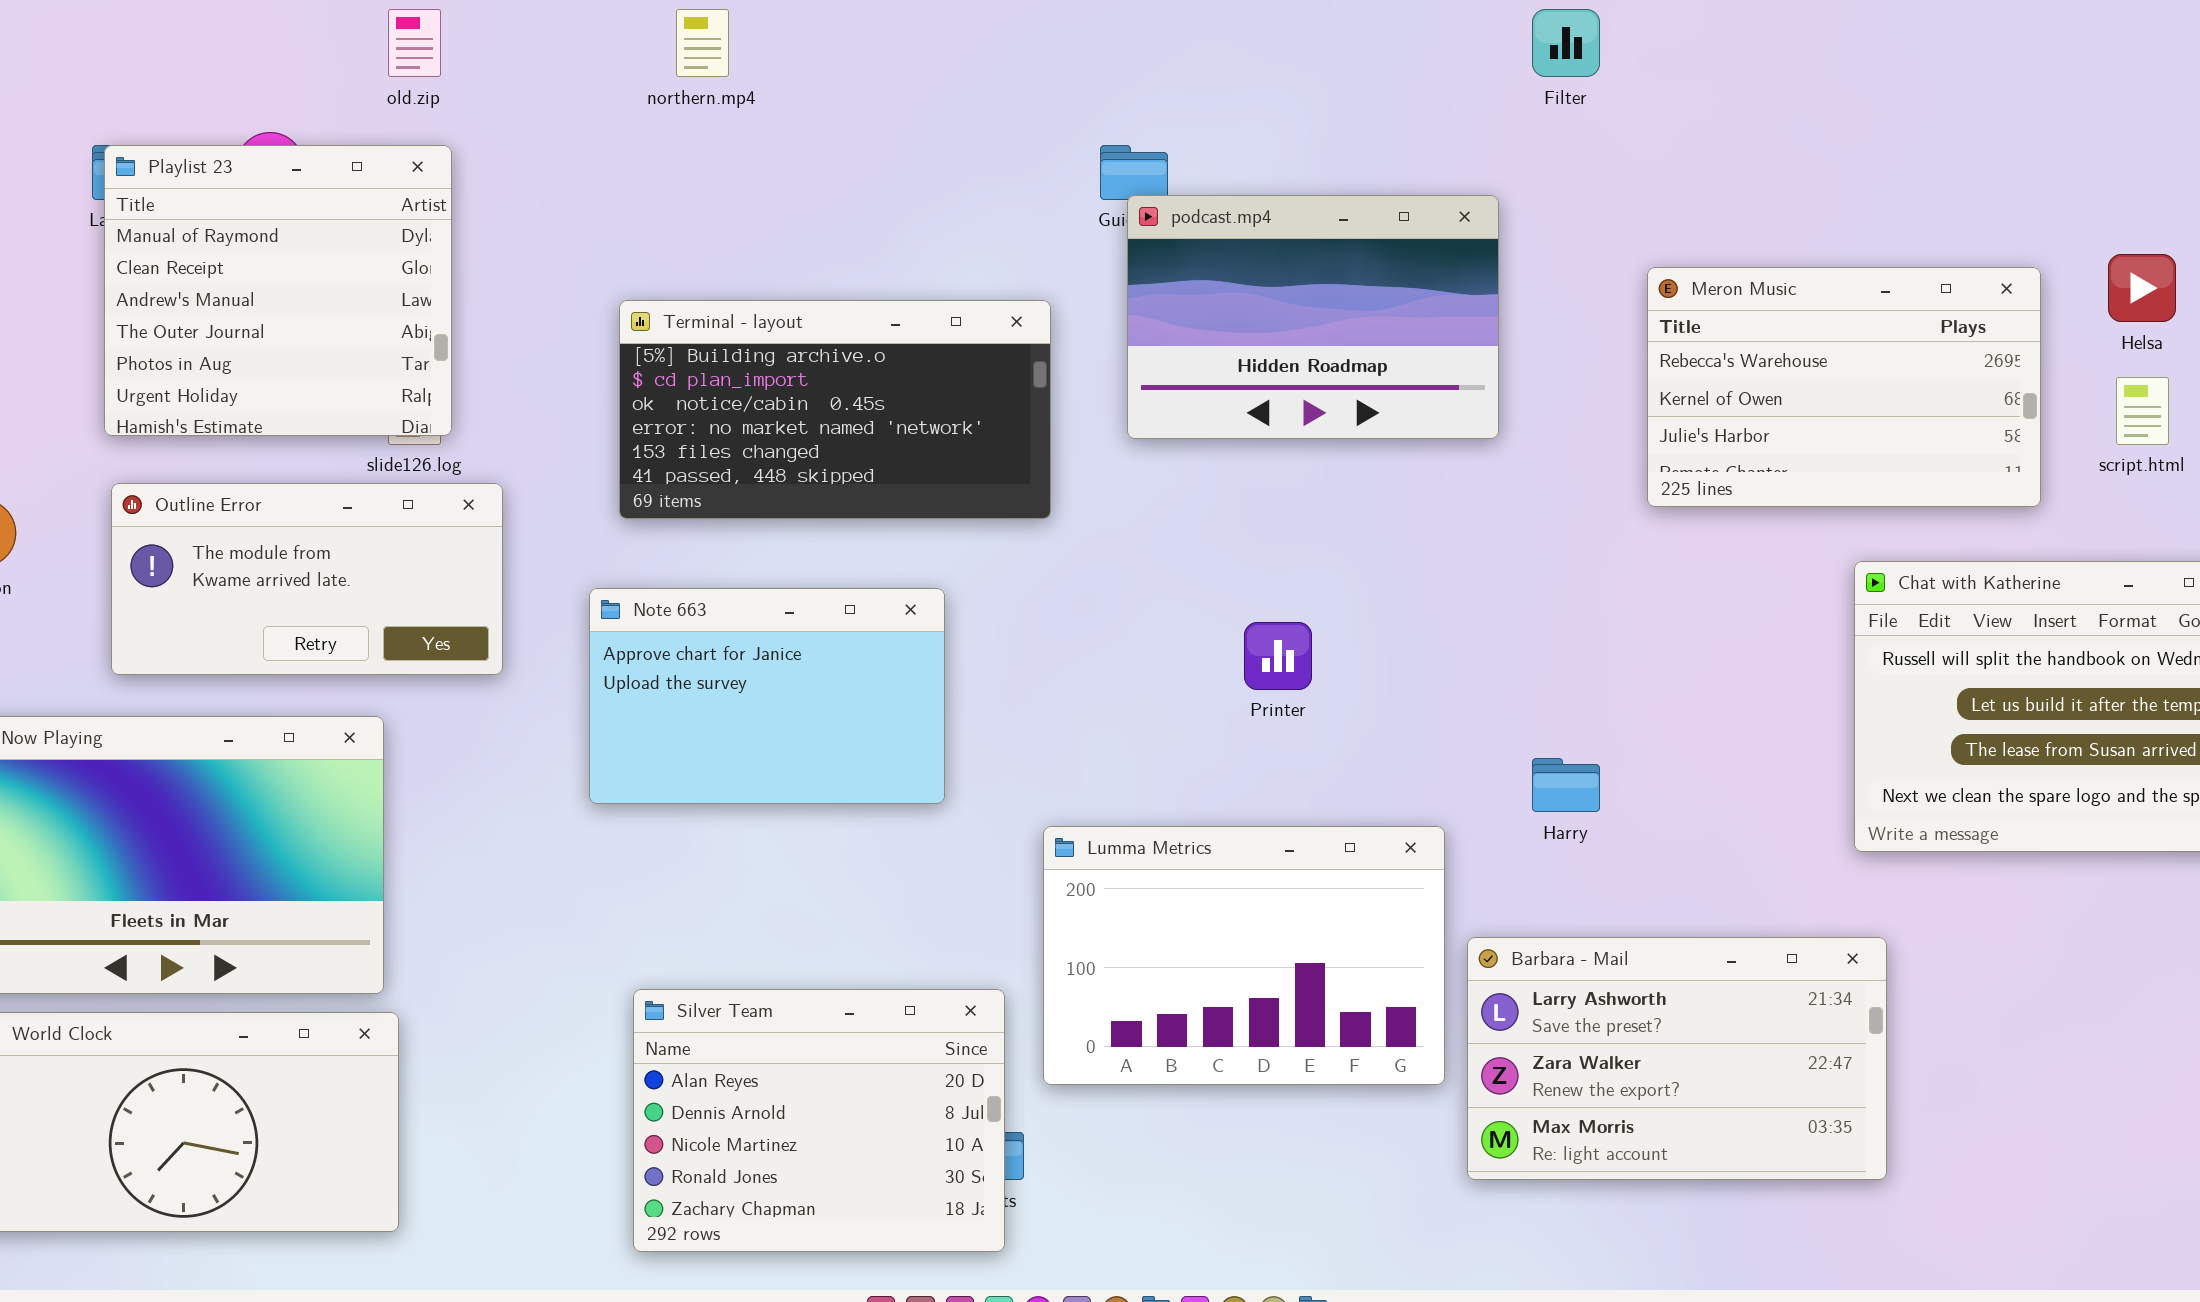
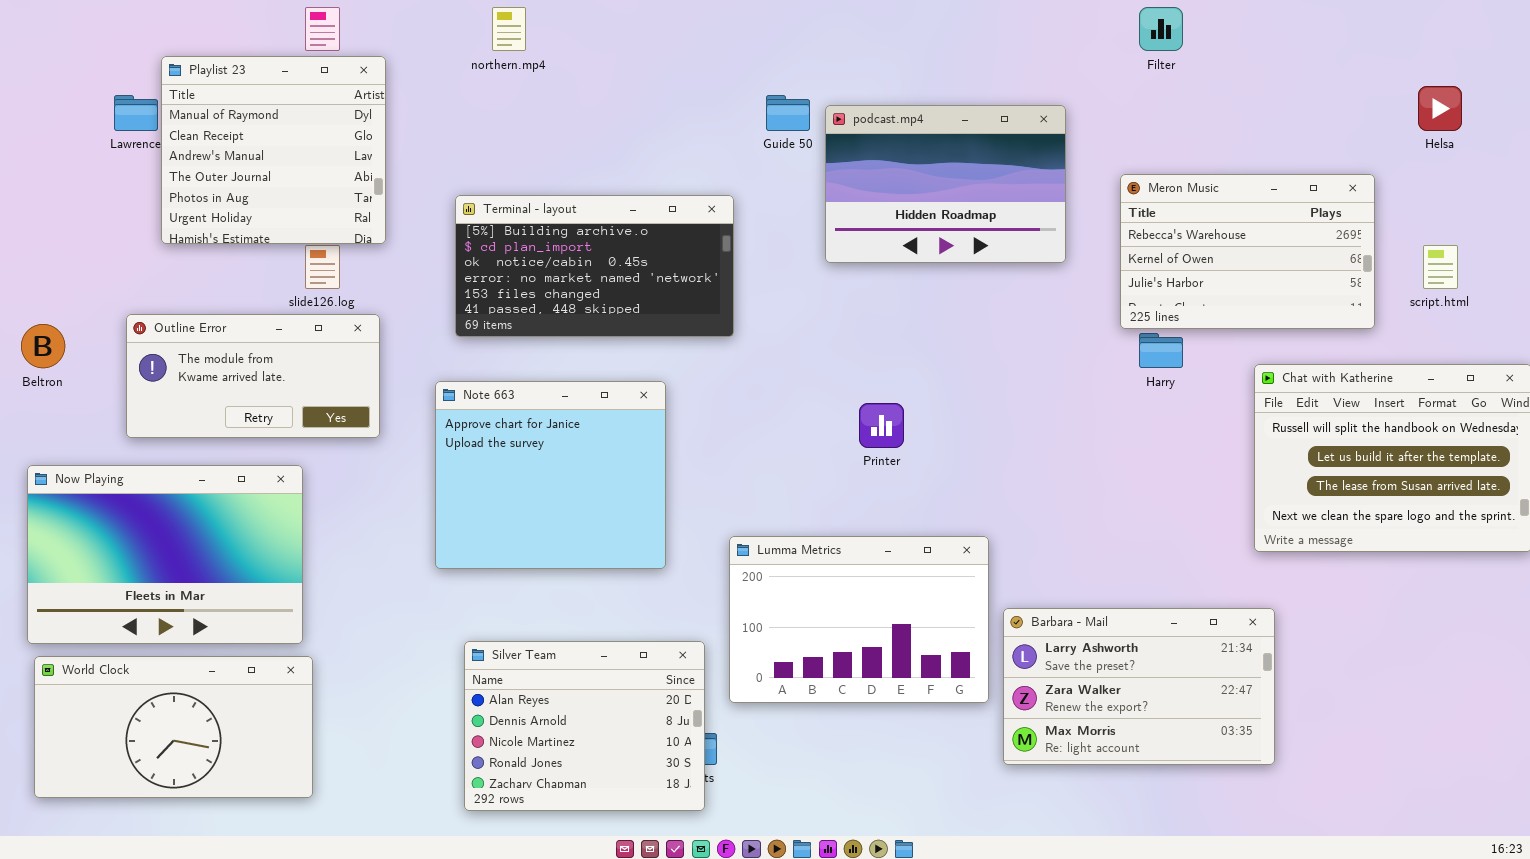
Filter: [1532,9,1600,77] -> [1139,7,1183,51], moved
Playlist 23: [104,145,452,436] -> [161,56,386,244], moved
podcast.mp4: [1127,195,1499,439] -> [825,105,1066,263], moved
Helsa: [2108,254,2176,322] -> [1418,86,1462,131], moved
Note 663: [589,588,945,804] -> [435,381,666,569], resized
Harry: [1532,758,1600,812] -> [1139,333,1183,368], moved

